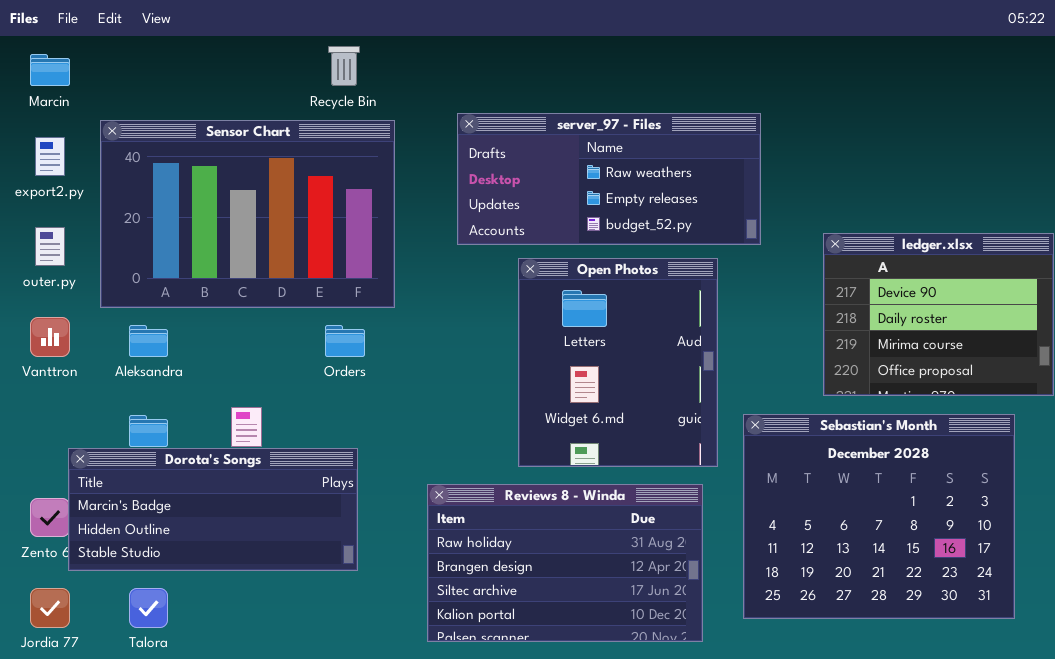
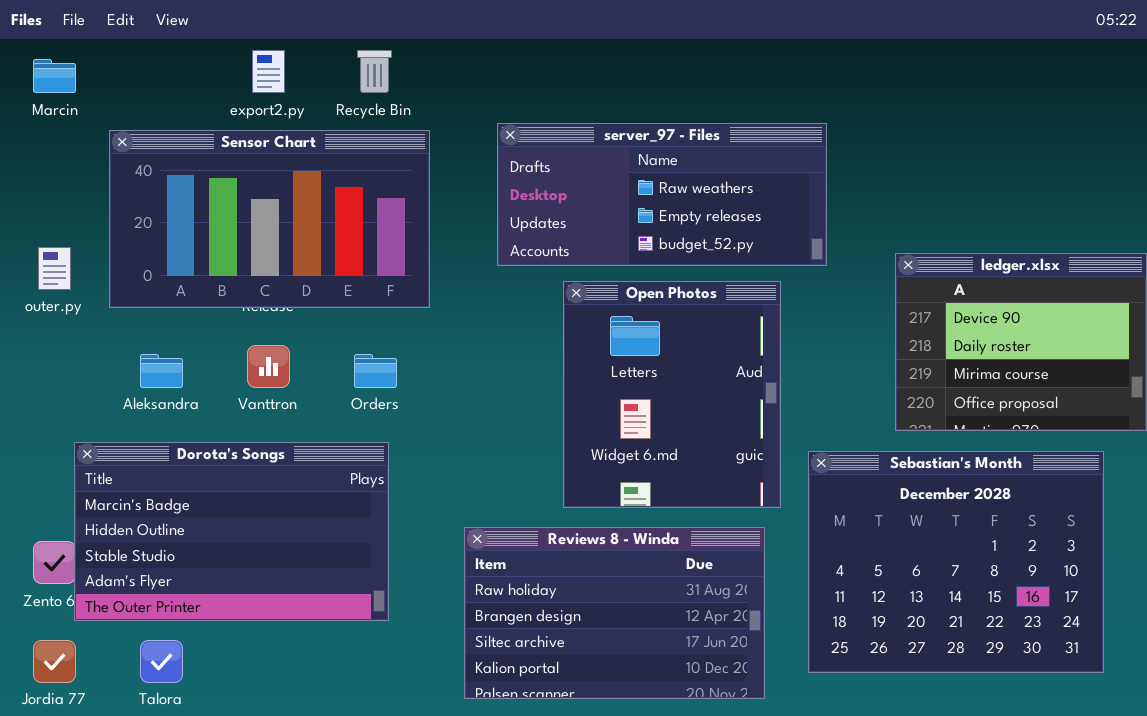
Sensor Chart: [100,120,395,308] -> [109,130,430,308], resized
export2.py: [35,137,65,176] -> [252,50,285,93], moved
Vanttron: [30,317,70,357] -> [247,345,290,388], moved
Dorota's Songs: [68,448,358,571] -> [74,442,389,621], resized

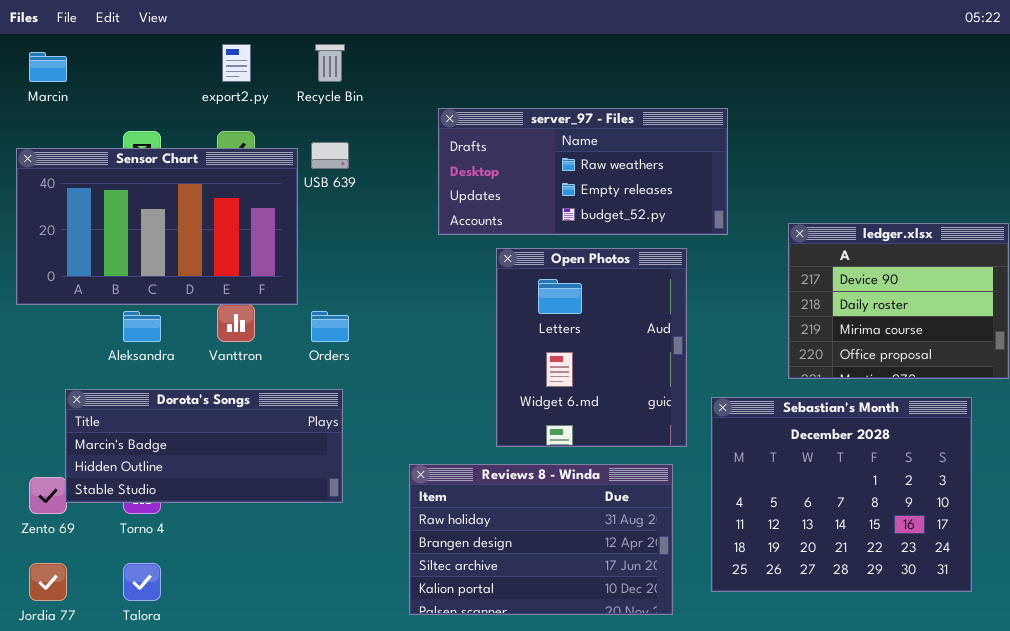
Sensor Chart: [109,130,430,308] -> [16,148,298,305], moved
Dorota's Songs: [74,442,389,621] -> [65,389,343,503], resized

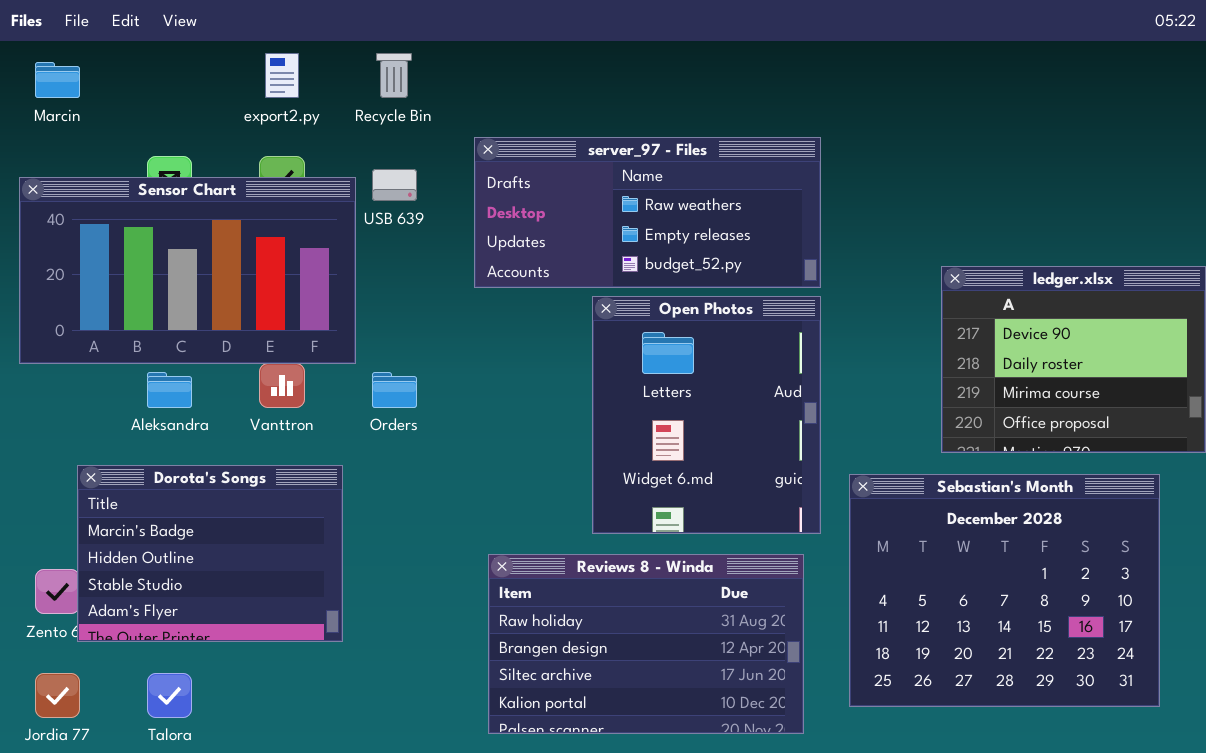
server_97 - Files: [438,108,728,235] -> [474,137,821,288], moved
Dorota's Songs: [65,389,343,503] -> [77,465,343,642], resized

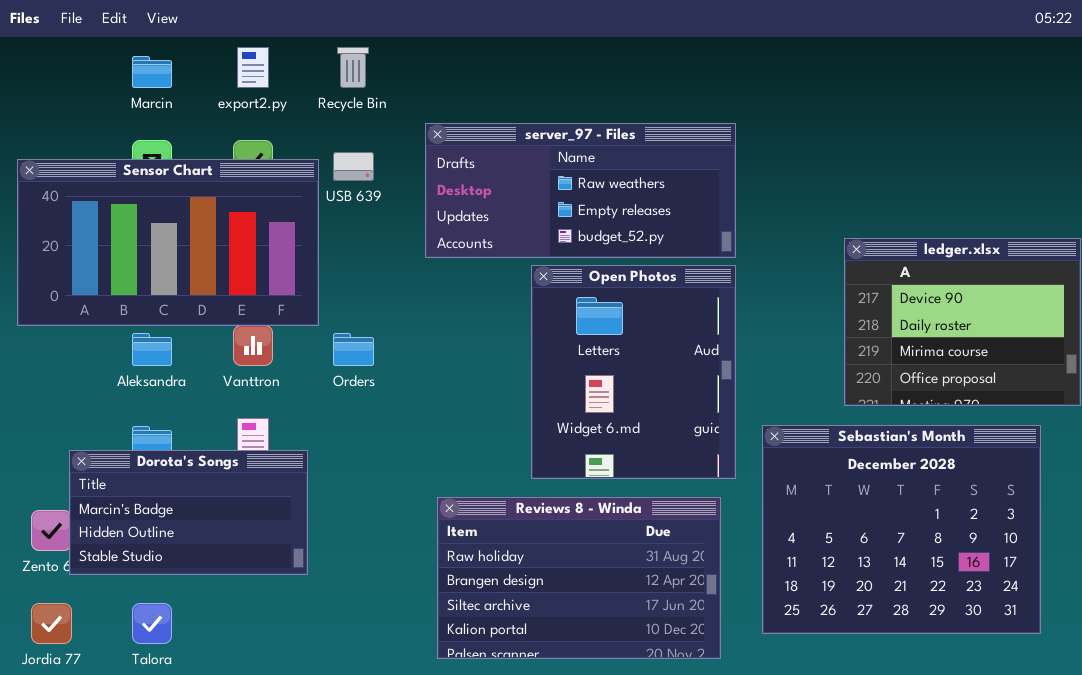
Marcin: [35,62,80,98] -> [132,56,172,88], moved
Dorota's Songs: [77,465,343,642] -> [69,450,308,575], resized

